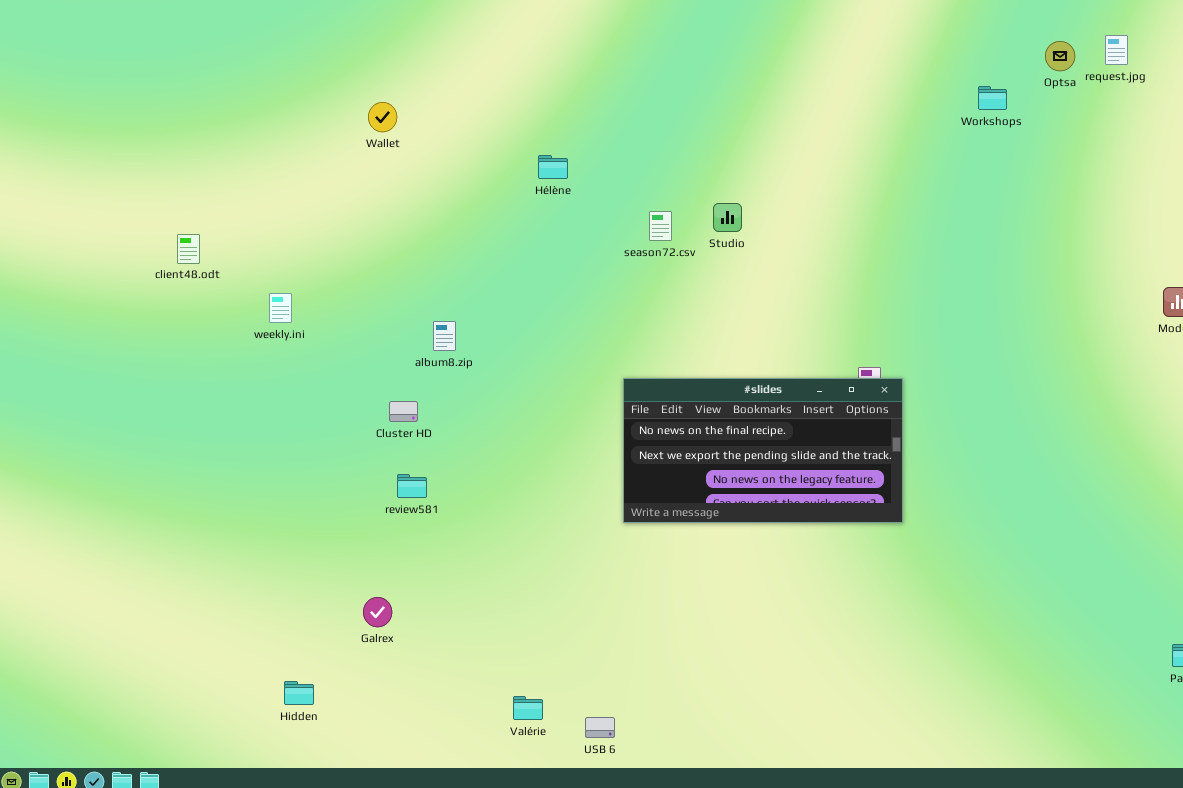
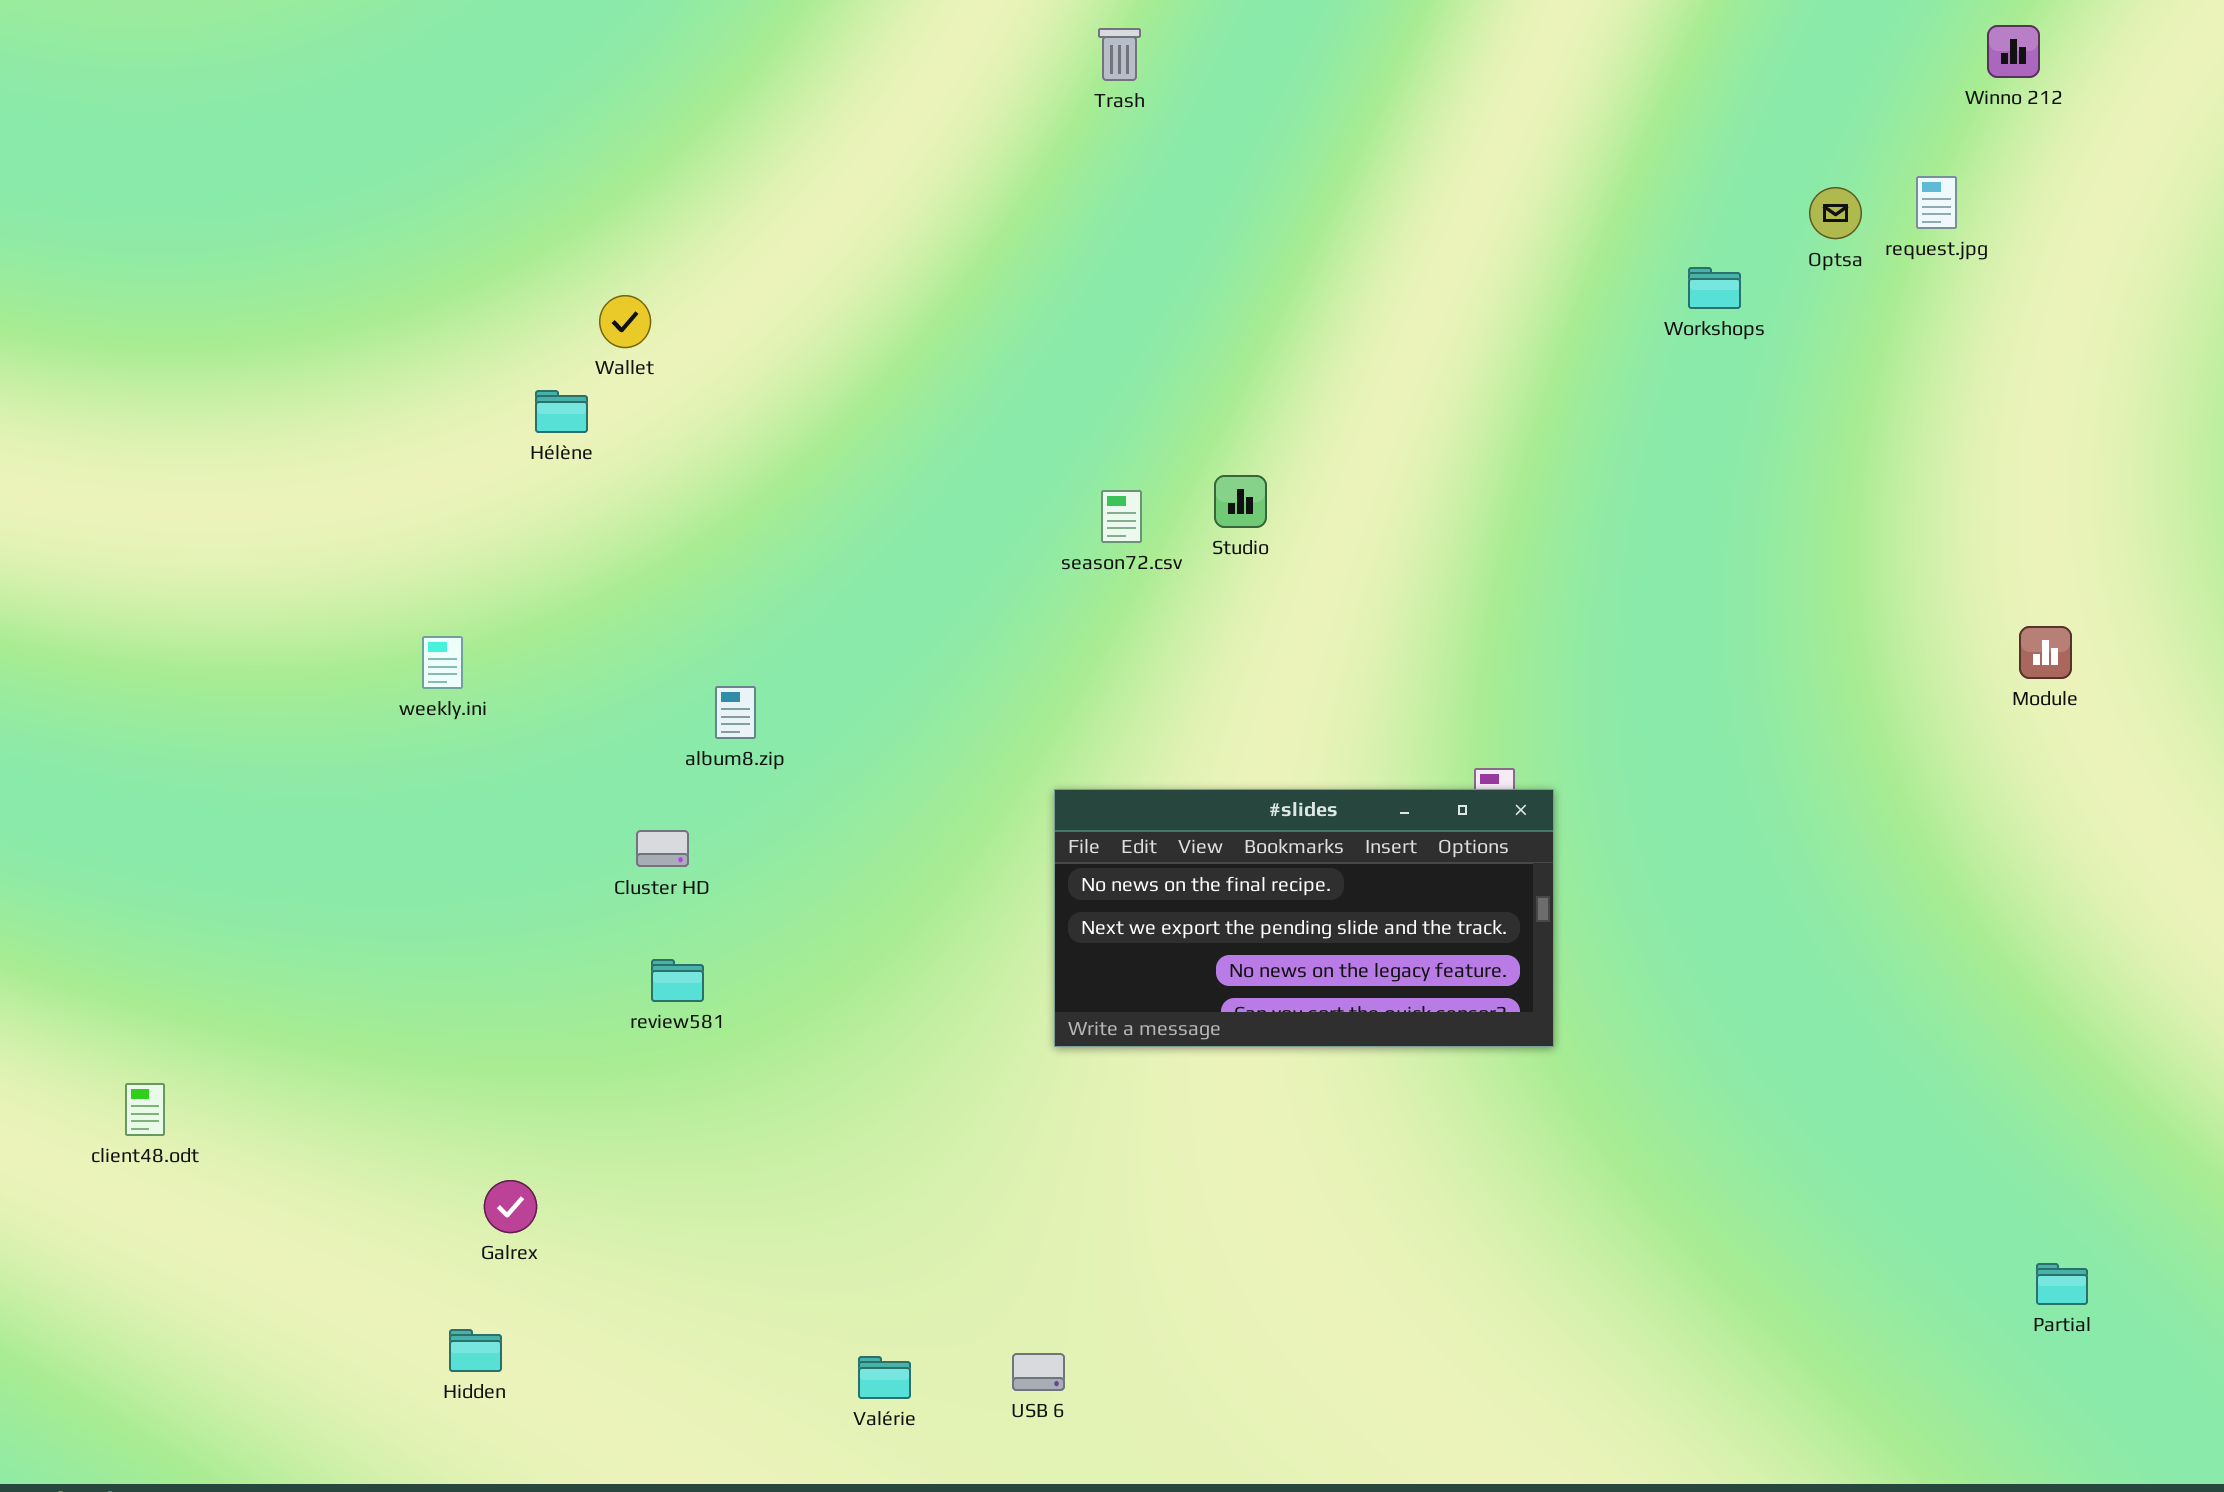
Hélène: [538,155,568,179] -> [535,390,588,433], moved
client48.odt: [177,234,200,264] -> [125,1083,165,1136], moved
Galrex: [363,597,392,627] -> [484,1180,537,1233], moved
USB 6: [585,717,615,738] -> [1012,1353,1065,1391], moved

